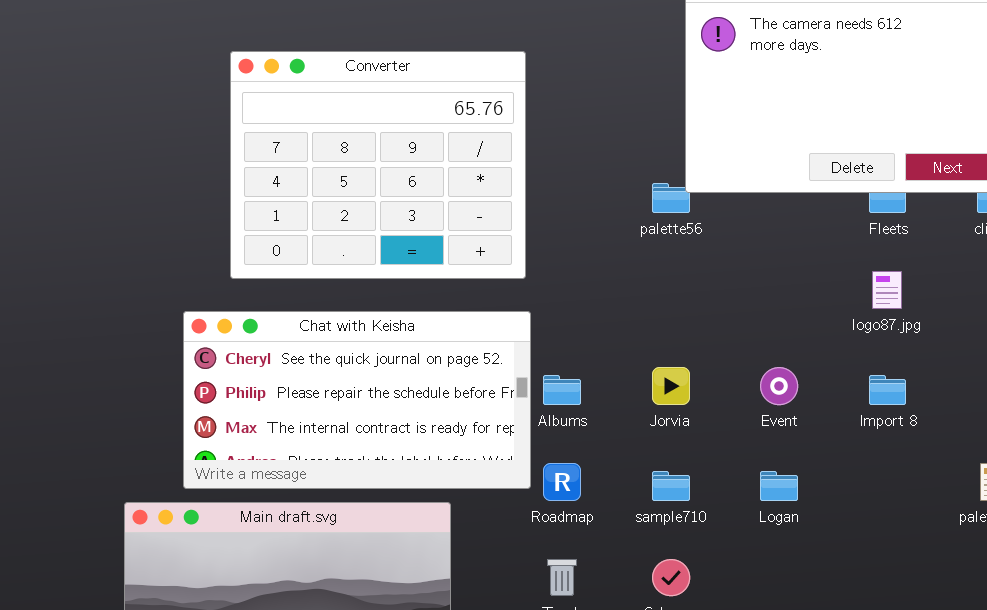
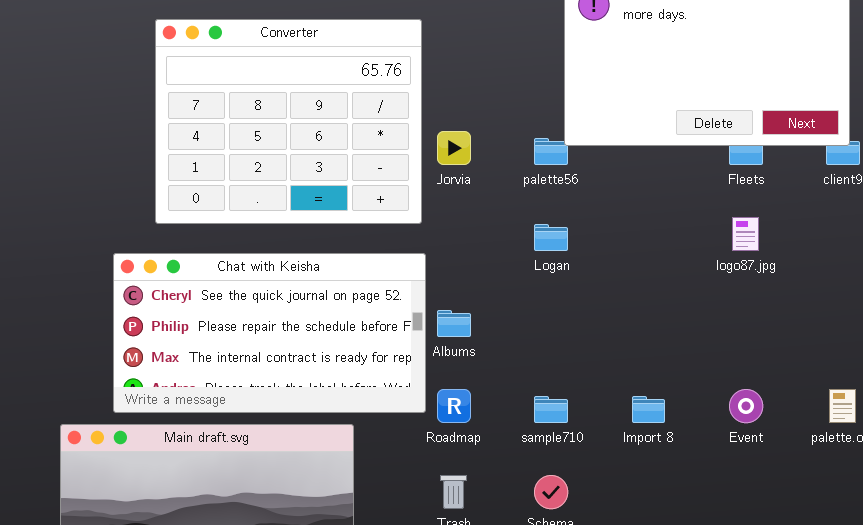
Jorvia: [652,367,690,405] -> [437,131,471,165], moved
Event: [760,367,798,405] -> [729,389,763,423], moved
Import 8: [869,375,906,405] -> [632,396,665,423], moved
Logan: [760,471,798,501] -> [534,224,568,251], moved

